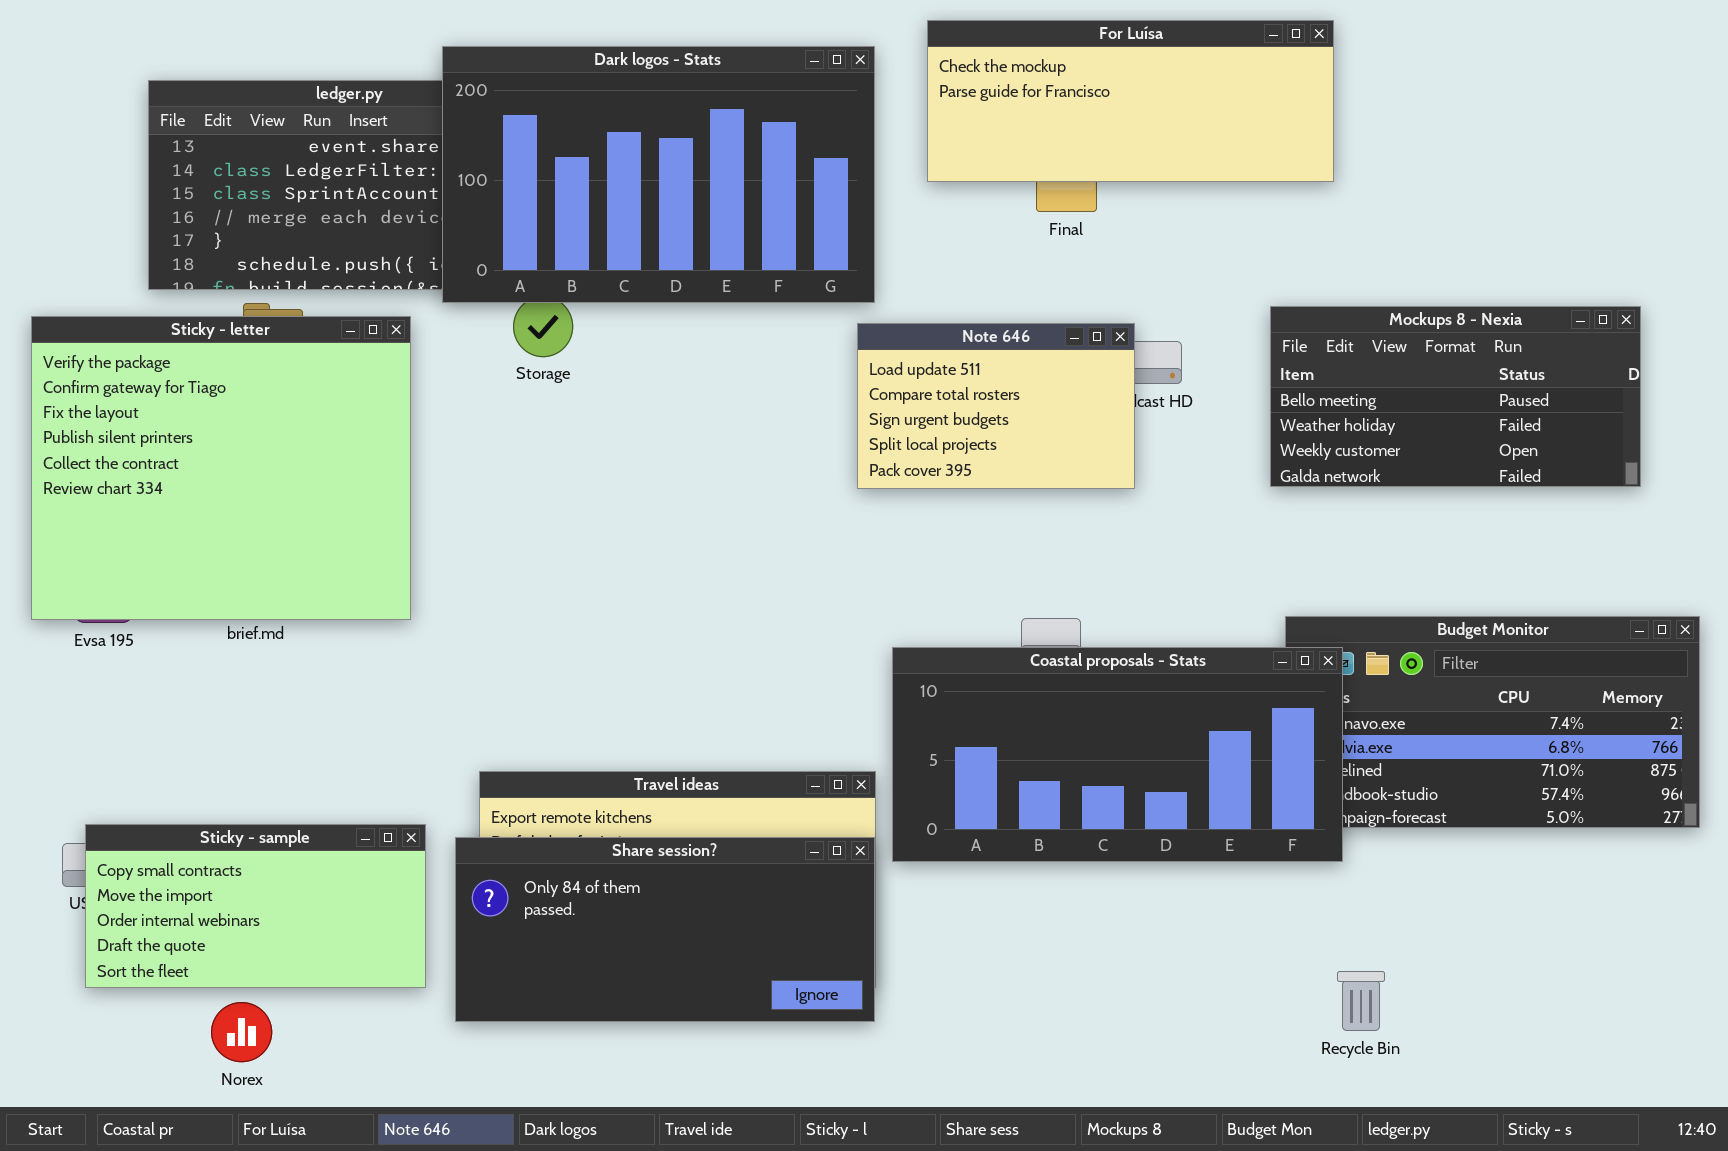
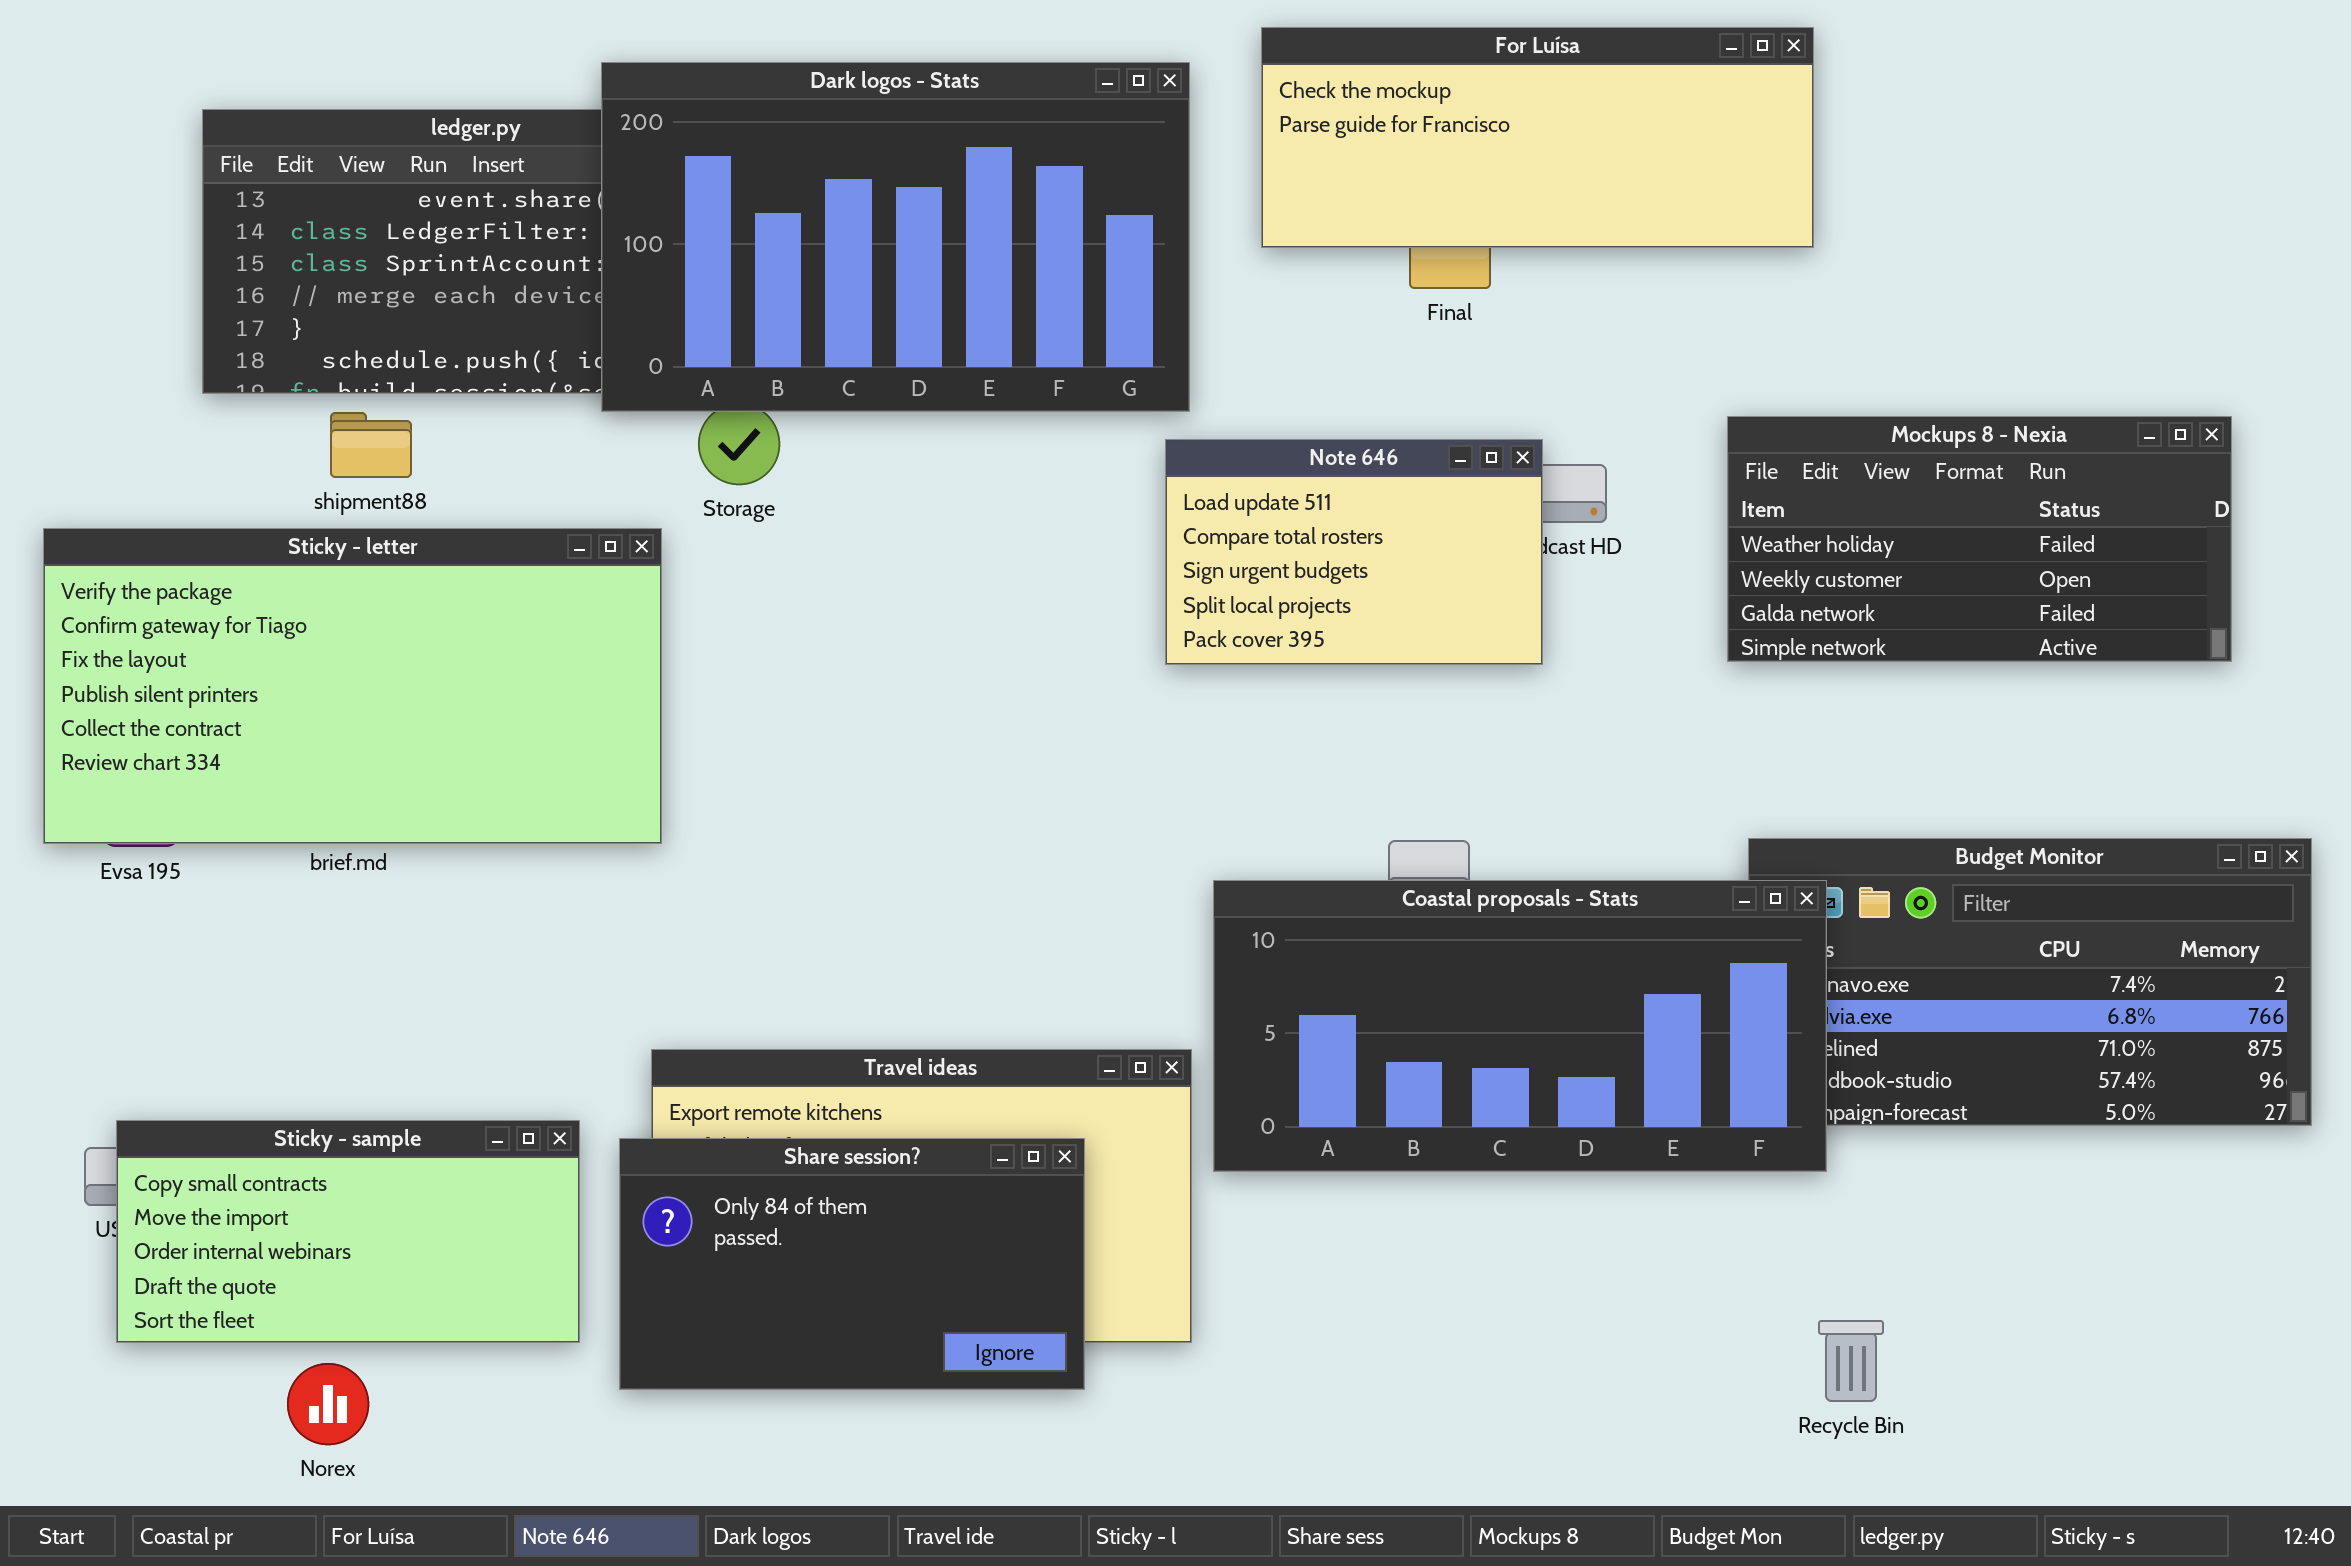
Mockups 8 - Nexia: [1270,306,1641,487] -> [1727,416,2232,662], scrolled down 1 row
Sticky - letter: [31,316,411,620] -> [43,528,662,844], resized
Share session?: [455,837,875,1022] -> [619,1138,1085,1390], resized

